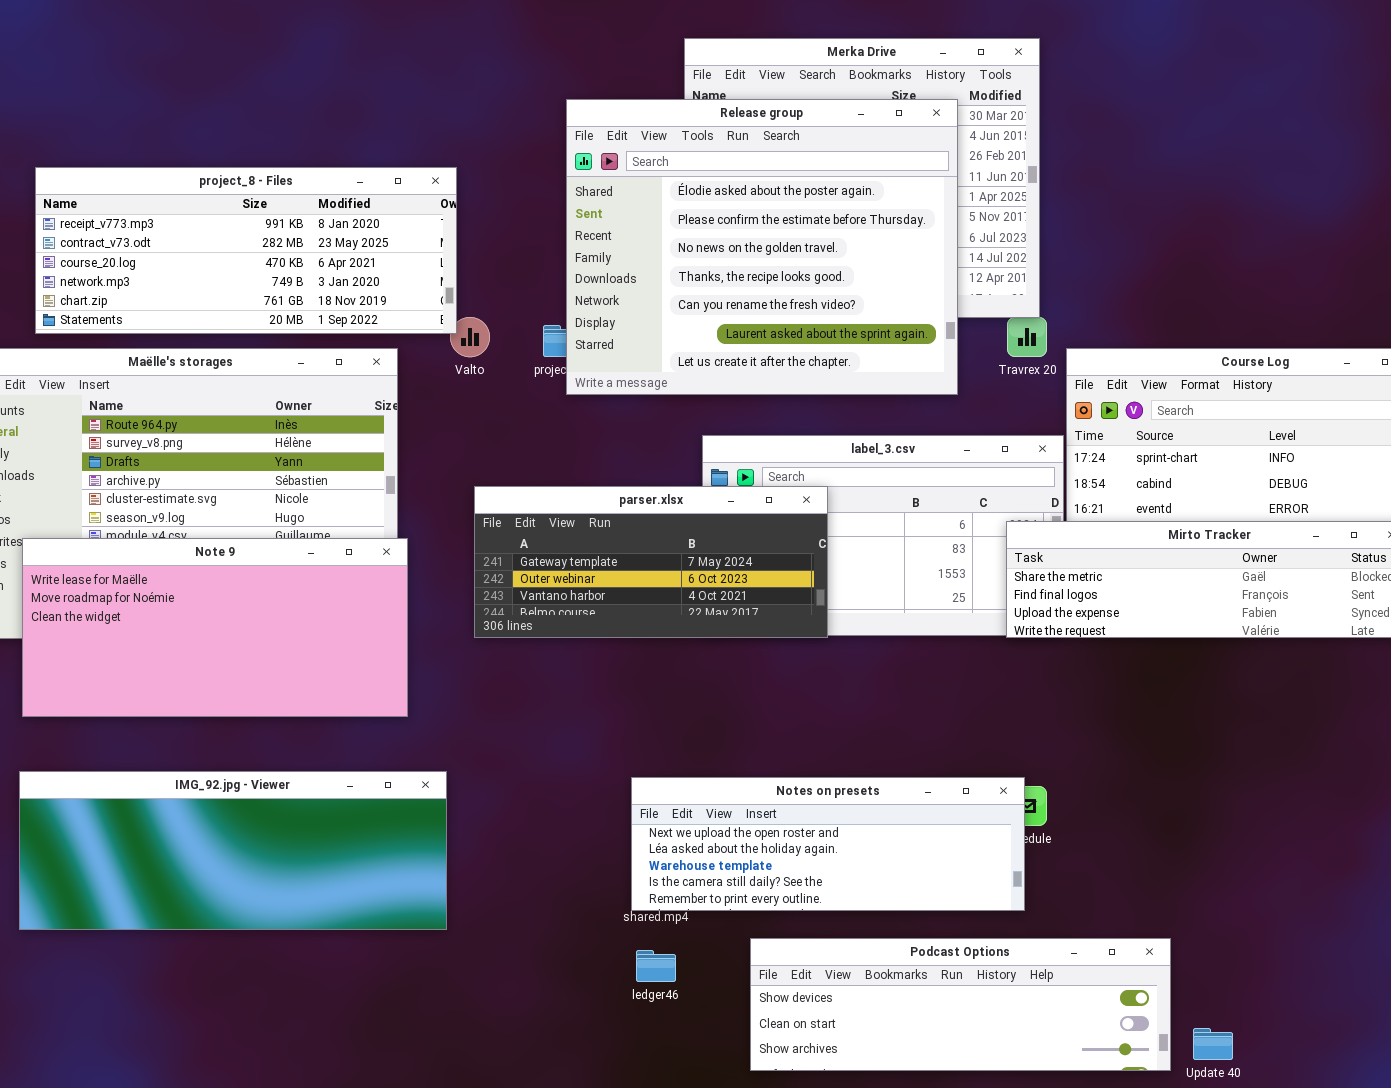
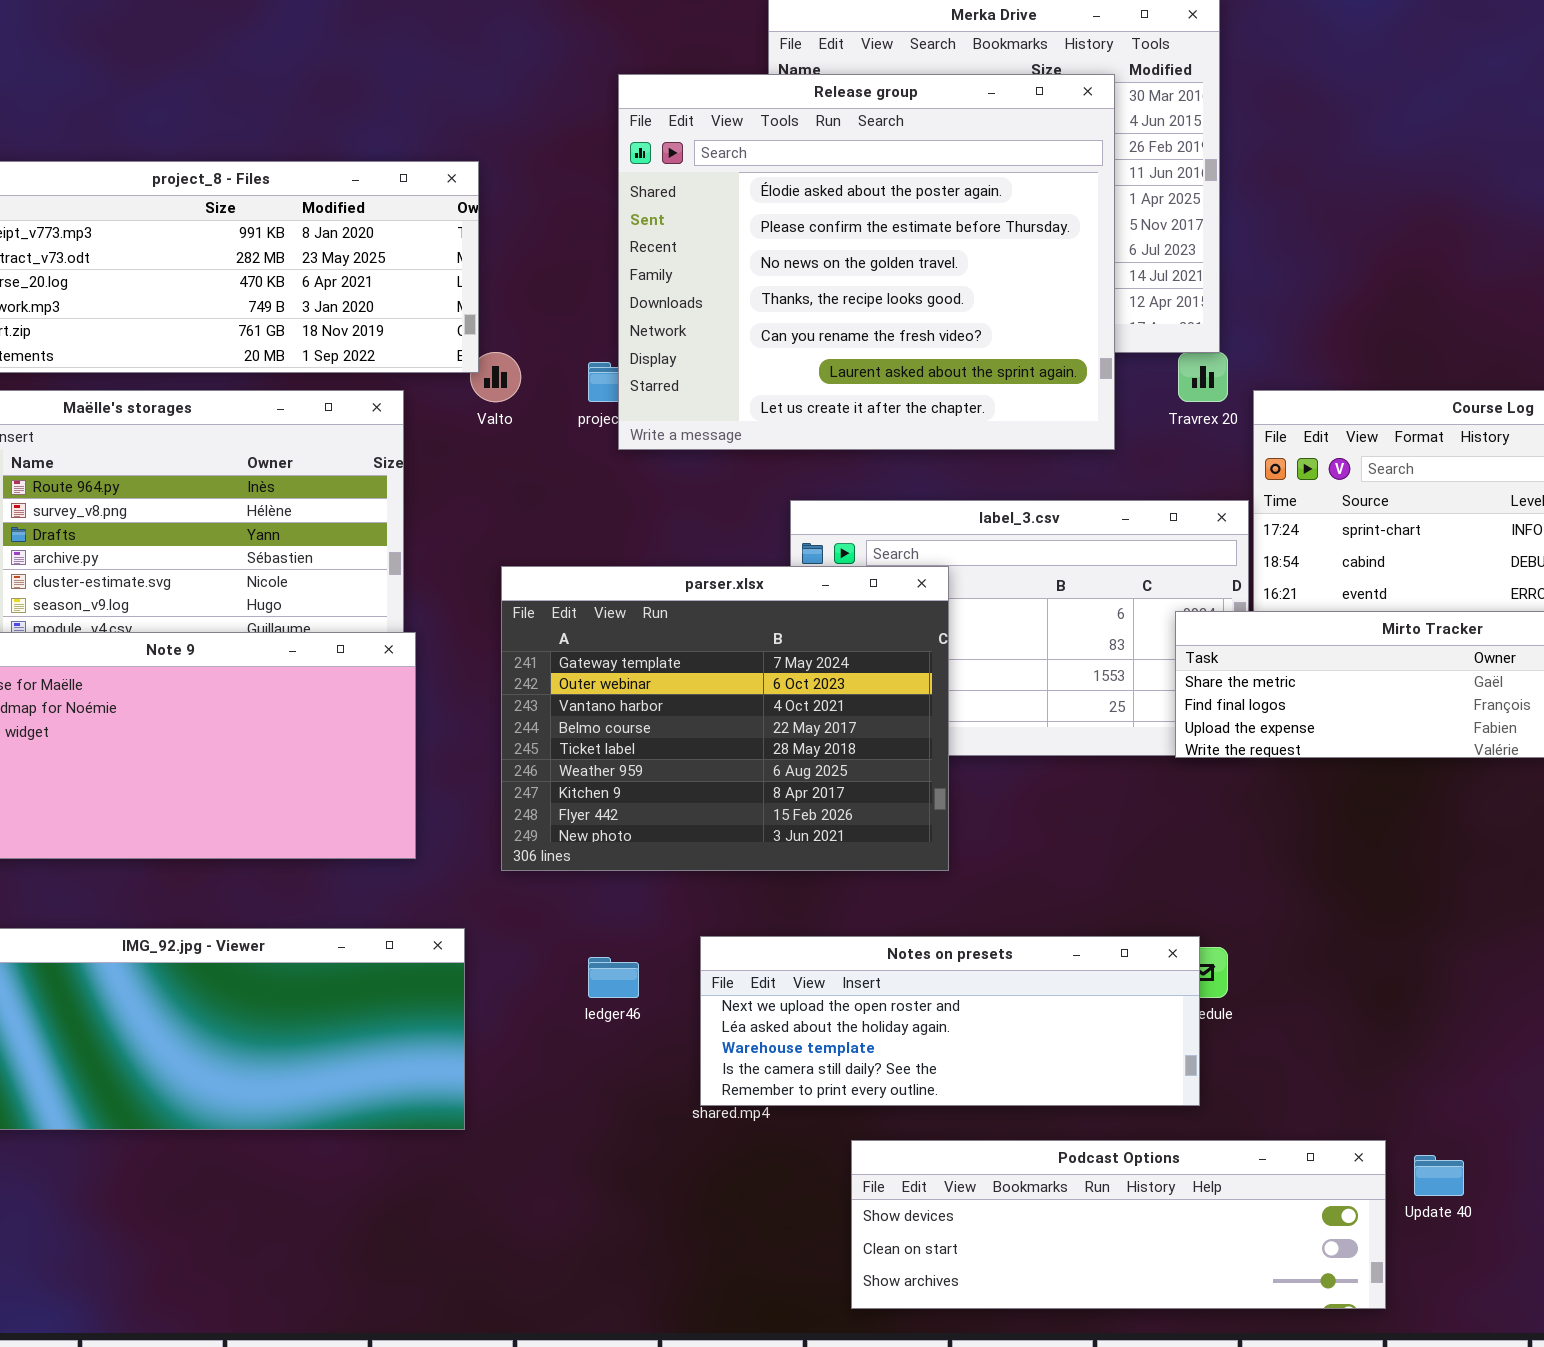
parser.xlsx: [474,486,828,638] -> [501,566,949,871], resized
ledger46: [636,950,676,982] -> [588,957,639,998], moved
Update 40: [1193,1028,1233,1060] -> [1414,1155,1464,1196], moved

